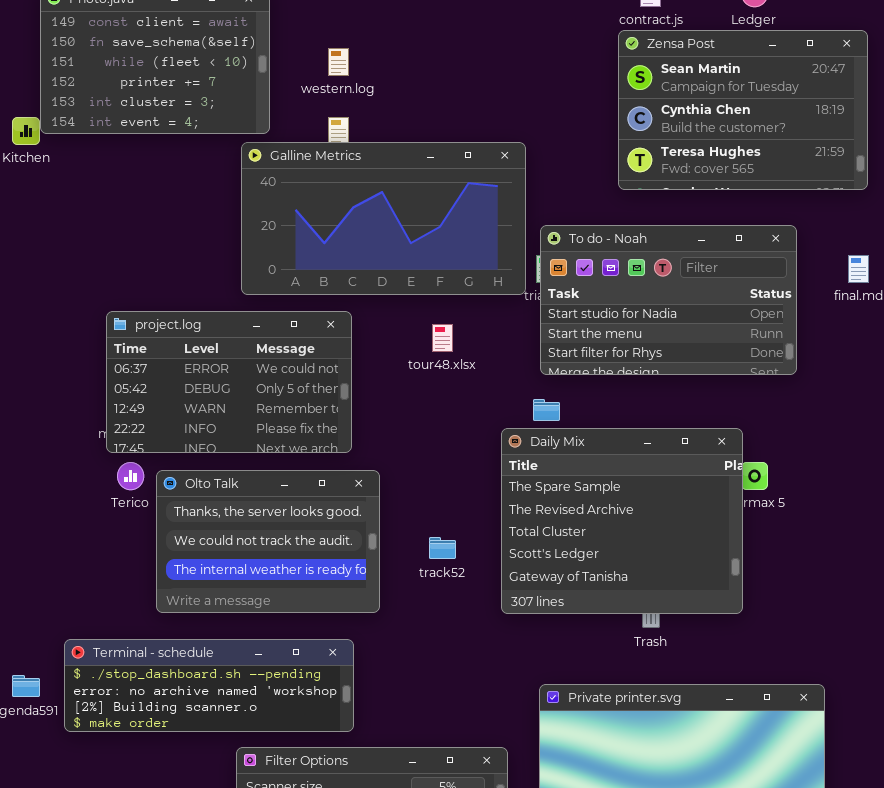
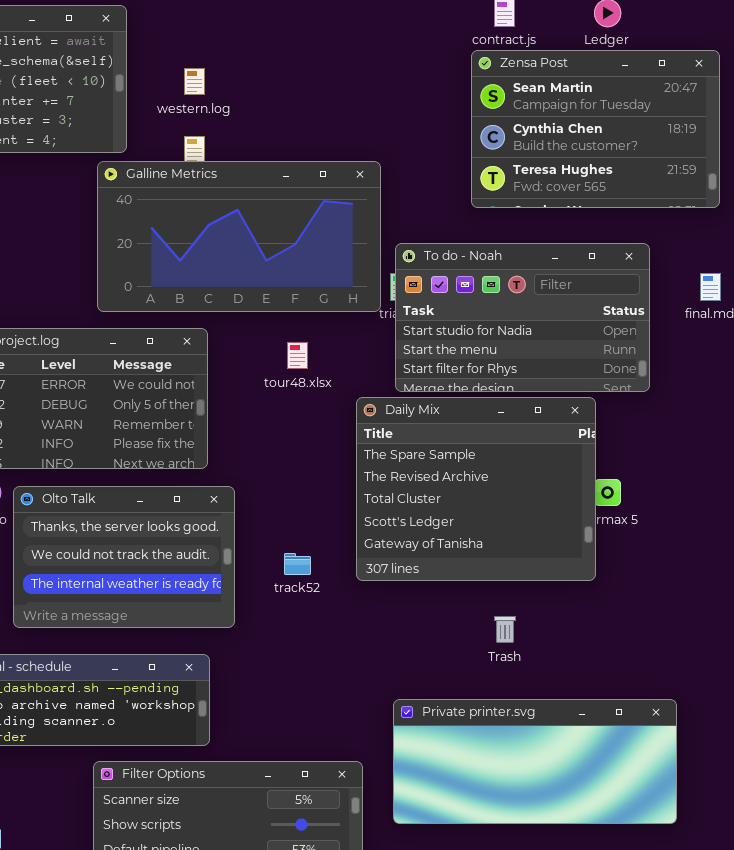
Daily Mix: [501,428,743,614] -> [356,397,596,581], moved

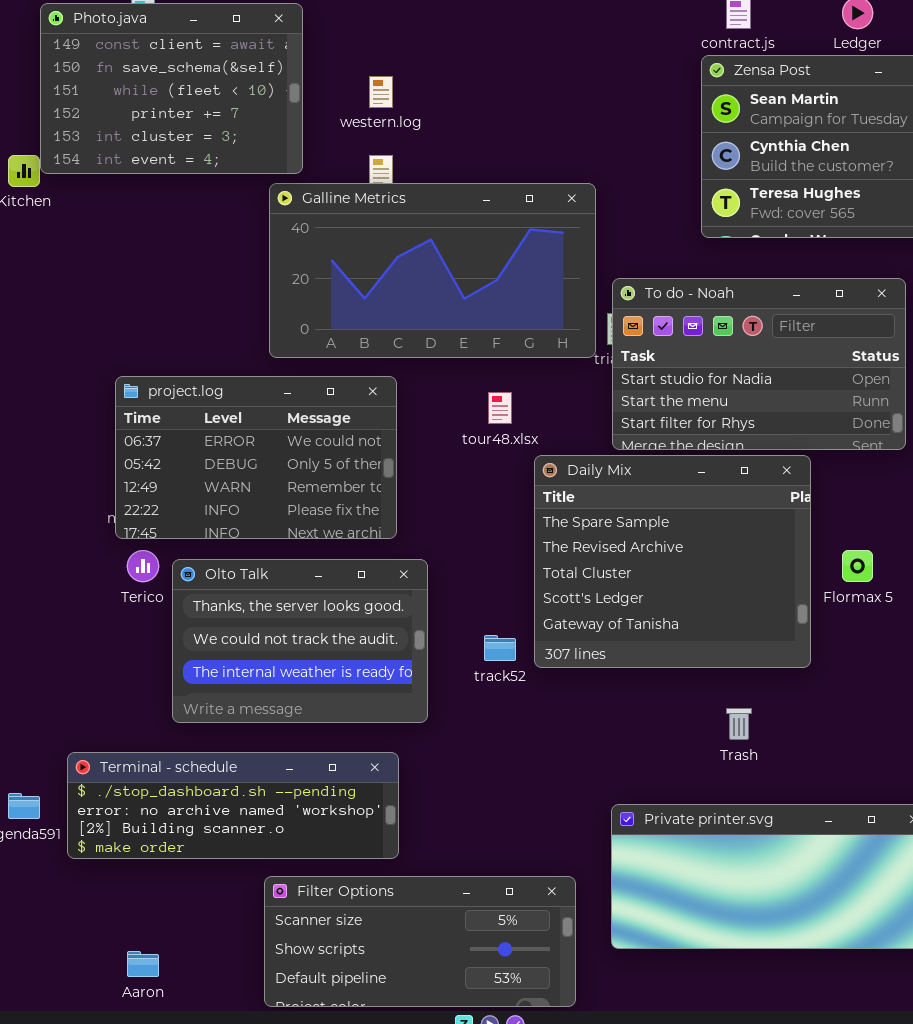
Daily Mix: [356,397,596,581] -> [534,455,811,668], moved

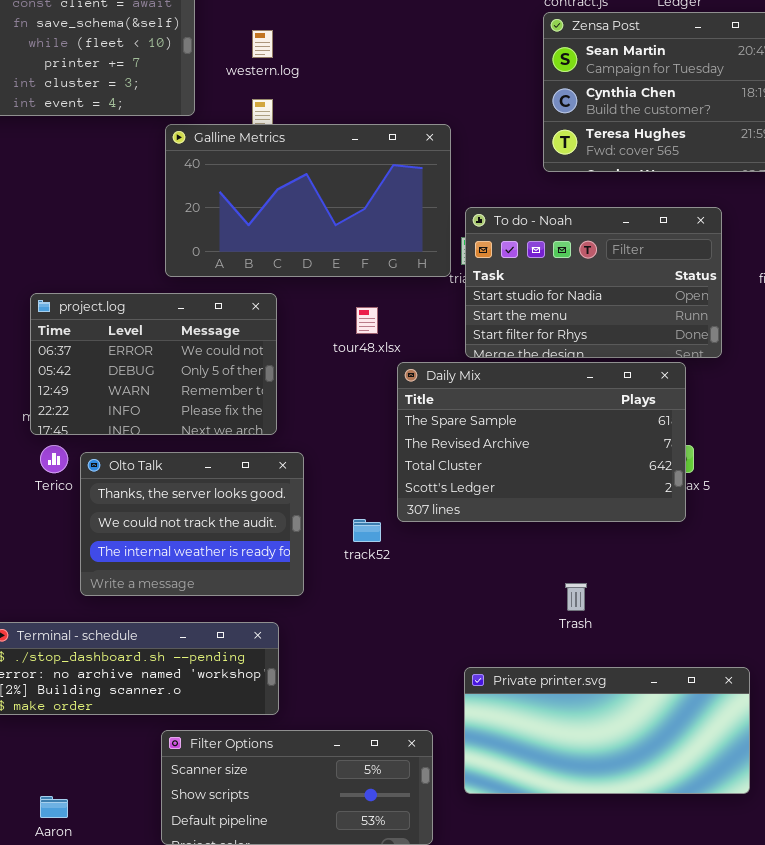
Daily Mix: [534,455,811,668] -> [397,362,686,522], resized

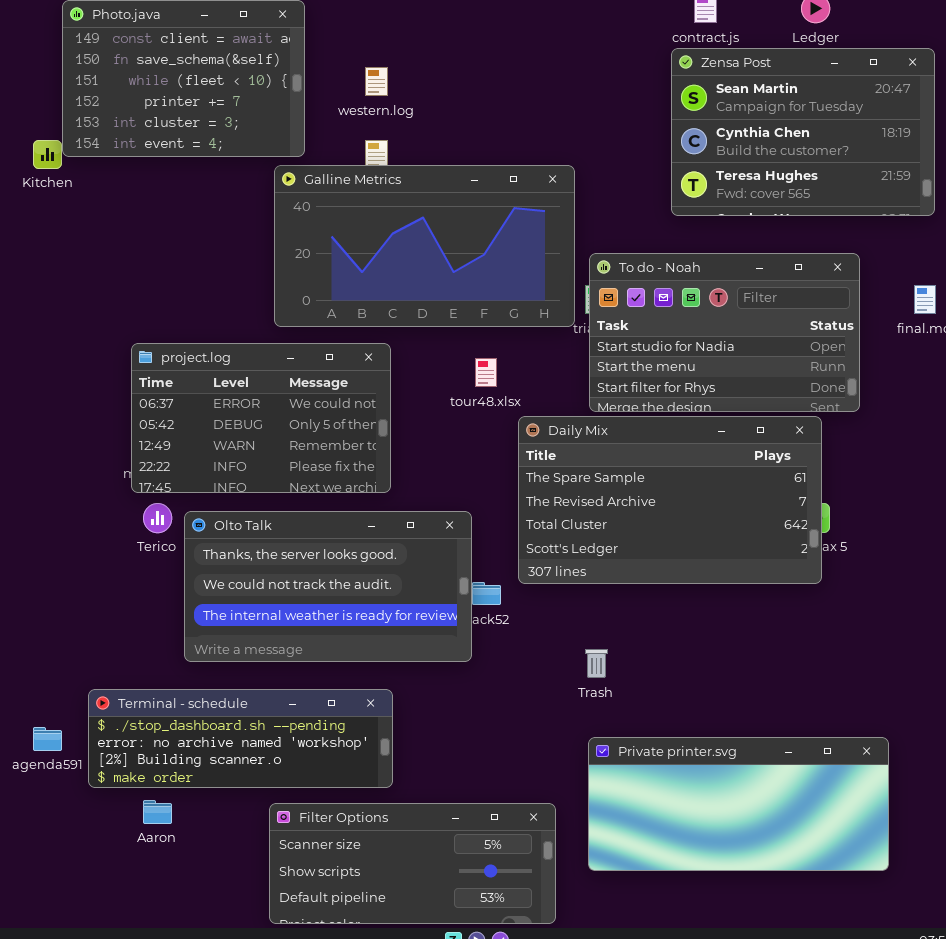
Olto Talk: [80,452,304,596] -> [184,511,472,662], resized
Trash: [565,583,587,611] -> [585,649,608,678], moved
Aaron: [40,796,68,818] -> [143,800,172,824], moved

